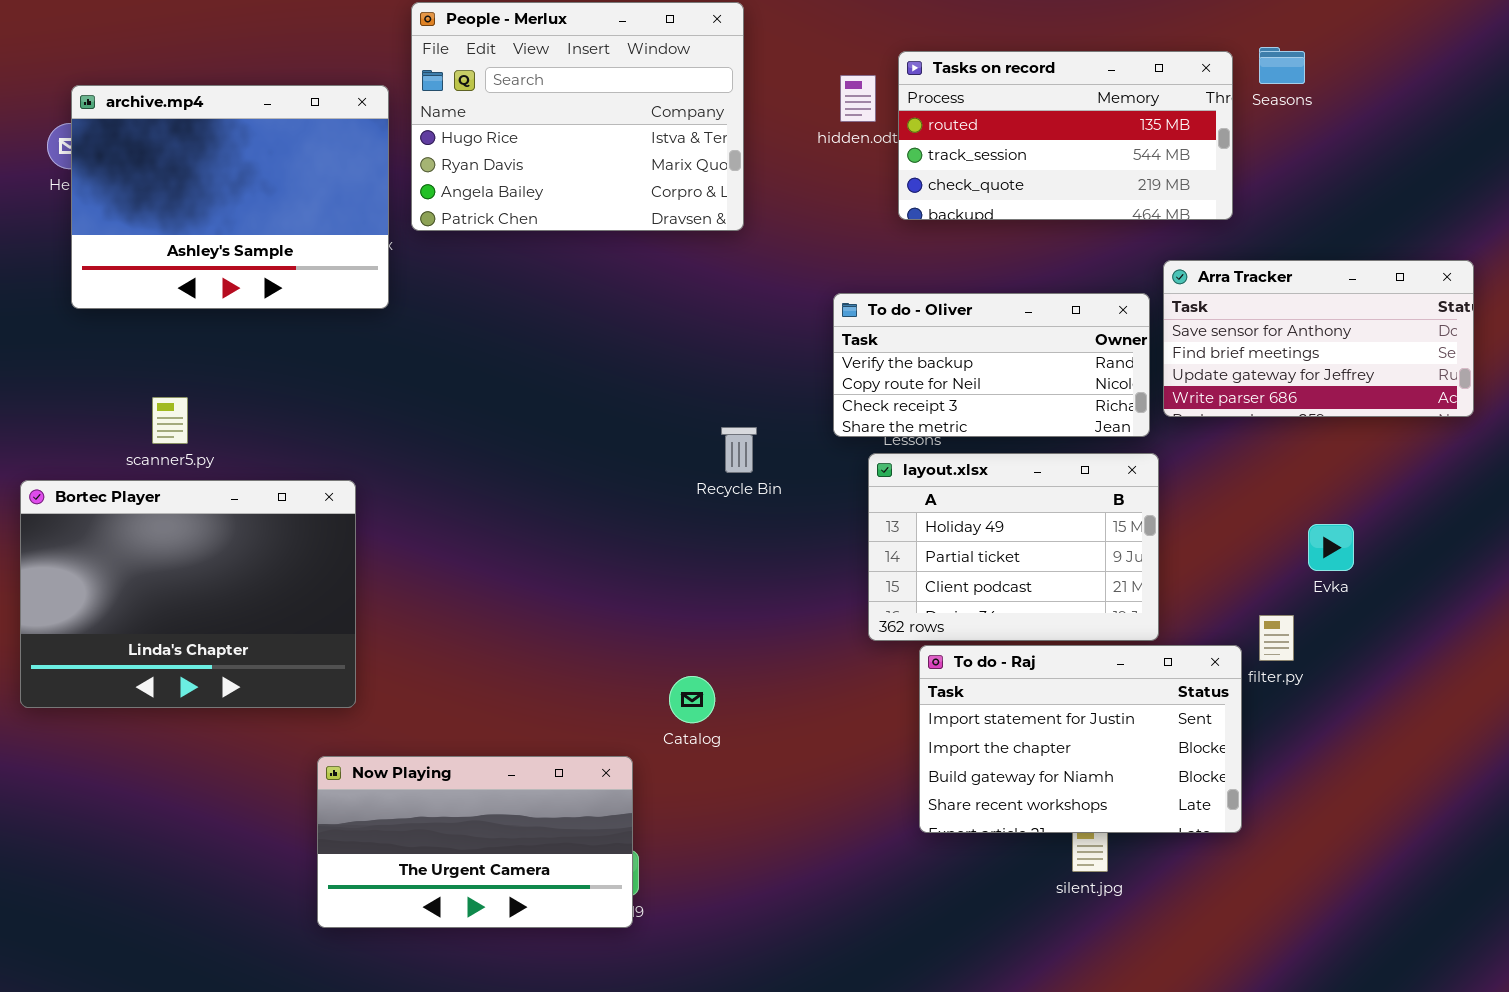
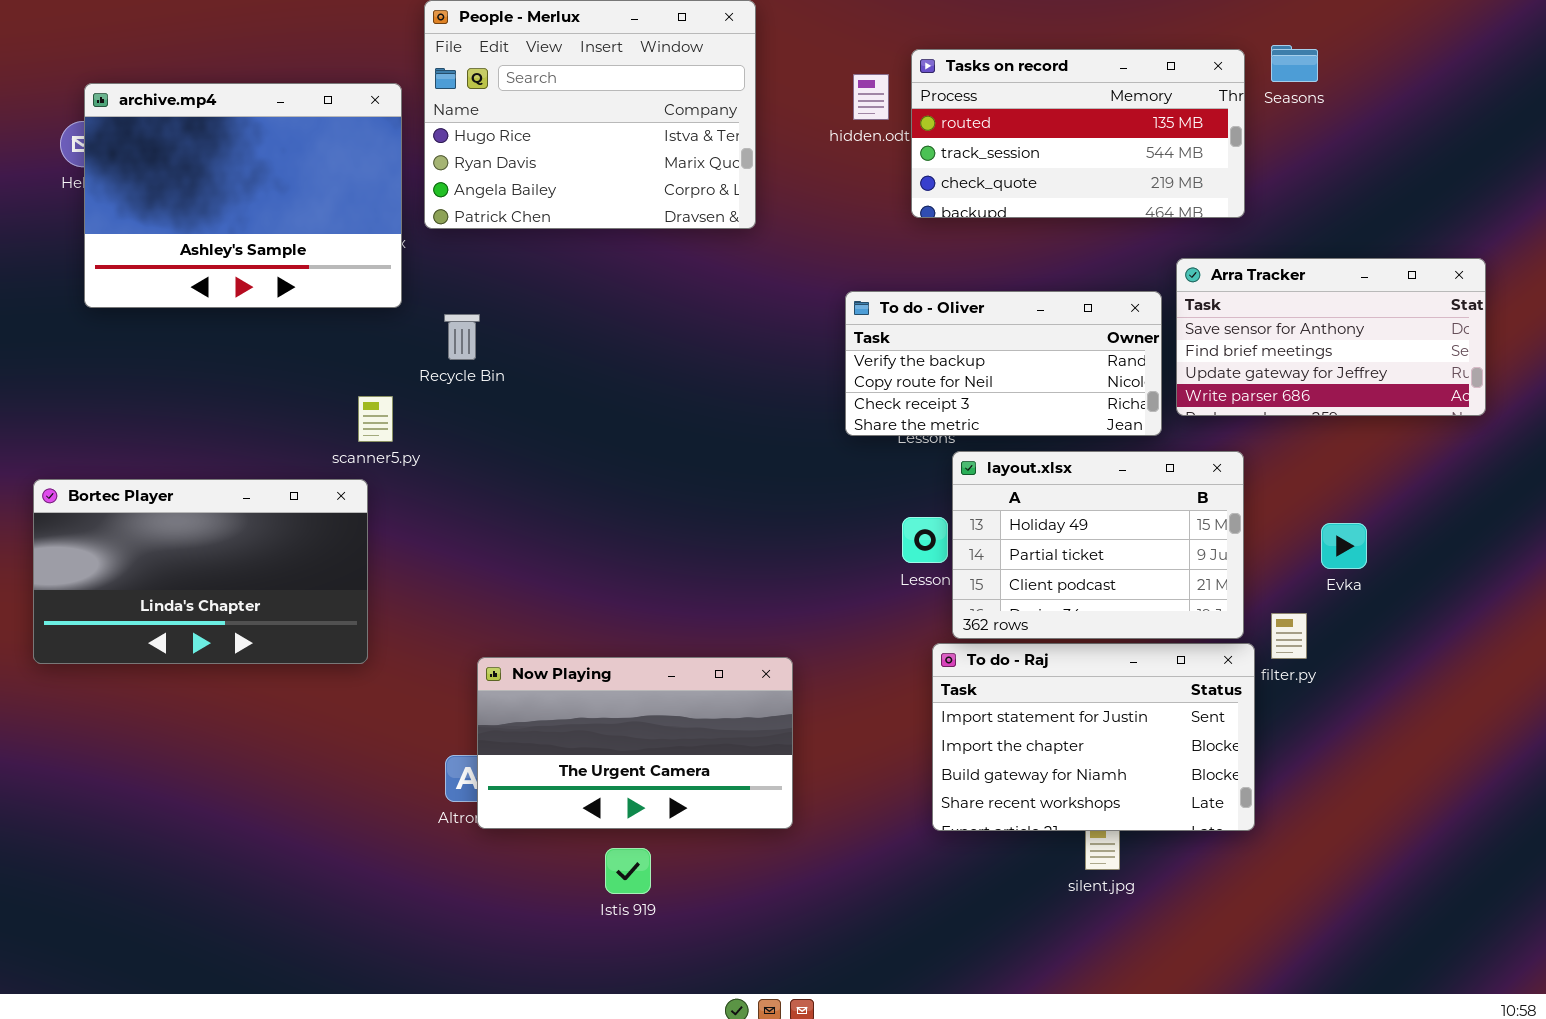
scanner5.py: [152,397,188,444] -> [358,396,393,442], moved
Recycle Bin: [721,427,757,473] -> [444,314,480,360], moved
layout.xlsx: [868,453,1159,641] -> [952,451,1244,639], moved
Bortec Player: [20,480,356,708] -> [33,479,368,664], resized
Now Playing: [317,756,633,928] -> [477,657,793,829], moved

